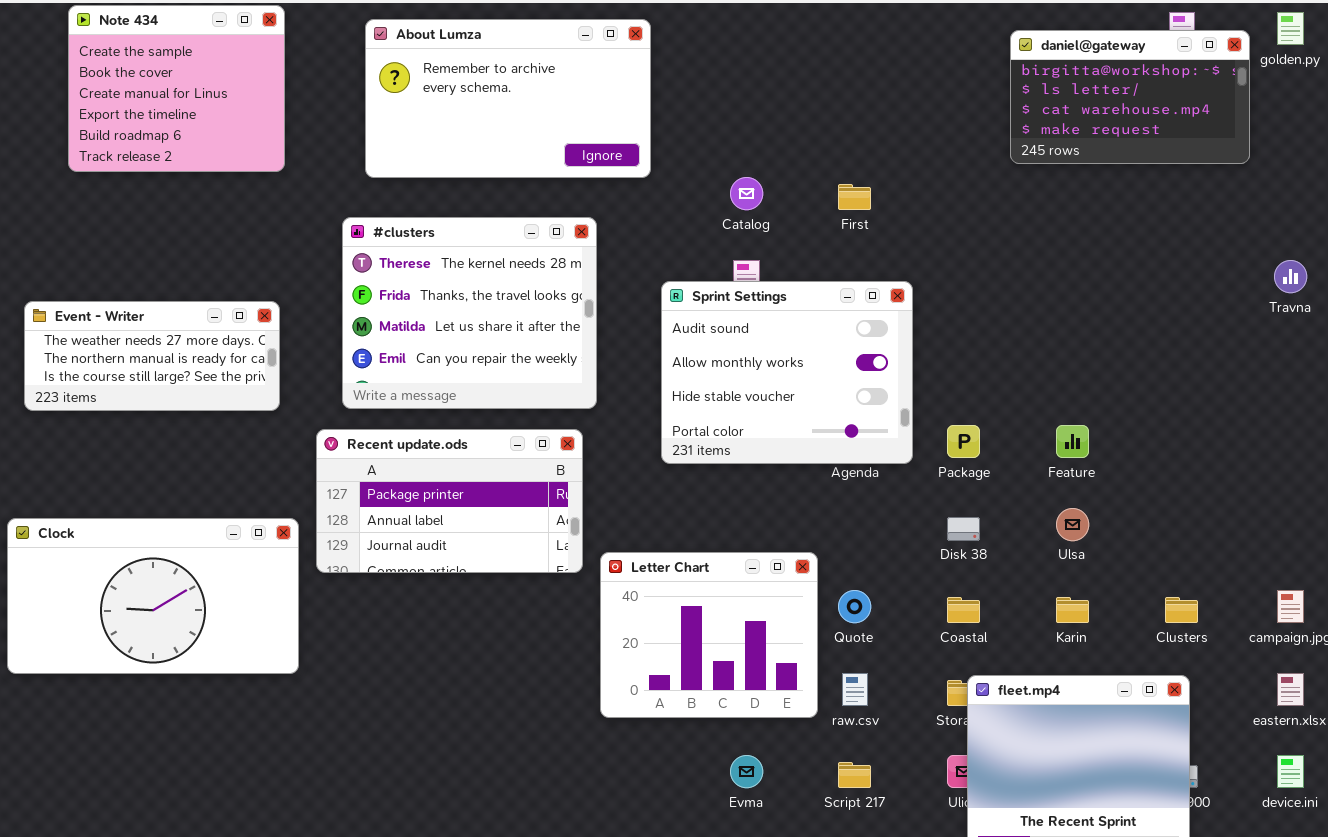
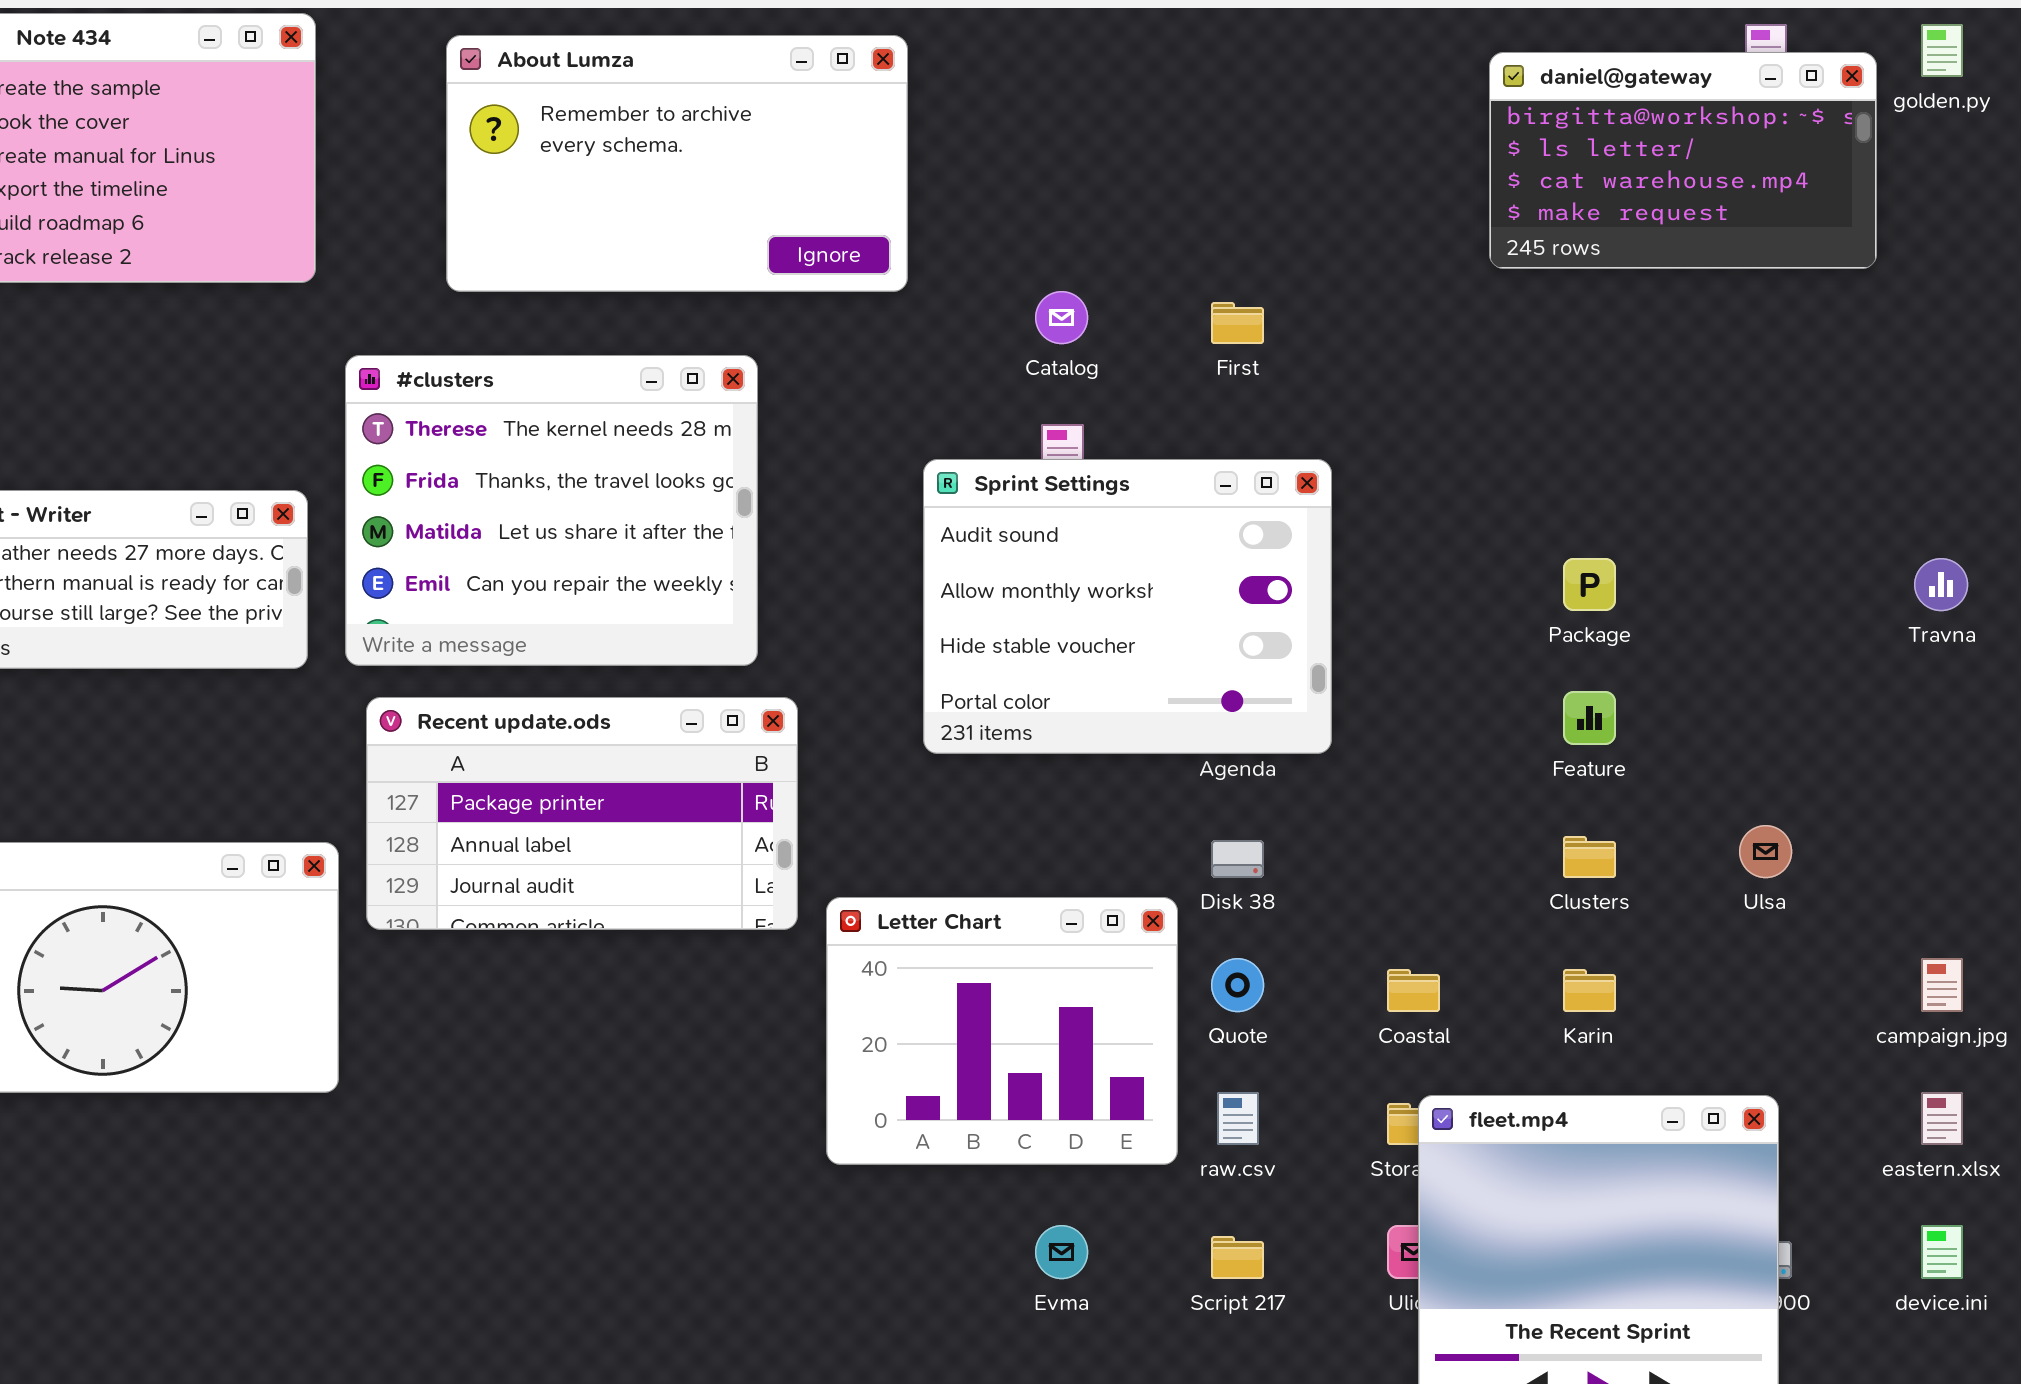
#clusters: [342,217,597,409] -> [345,355,758,666], moved
Travna: [1274,260,1307,293] -> [1914,558,1968,611], moved
Package: [947,425,980,458] -> [1563,558,1616,611], moved
Ulsa: [1056,508,1089,541] -> [1739,825,1792,878], moved
Disk 38: [947,517,980,541] -> [1211,840,1264,878], moved
Clusters: [1165,597,1198,623] -> [1563,836,1616,878], moved

